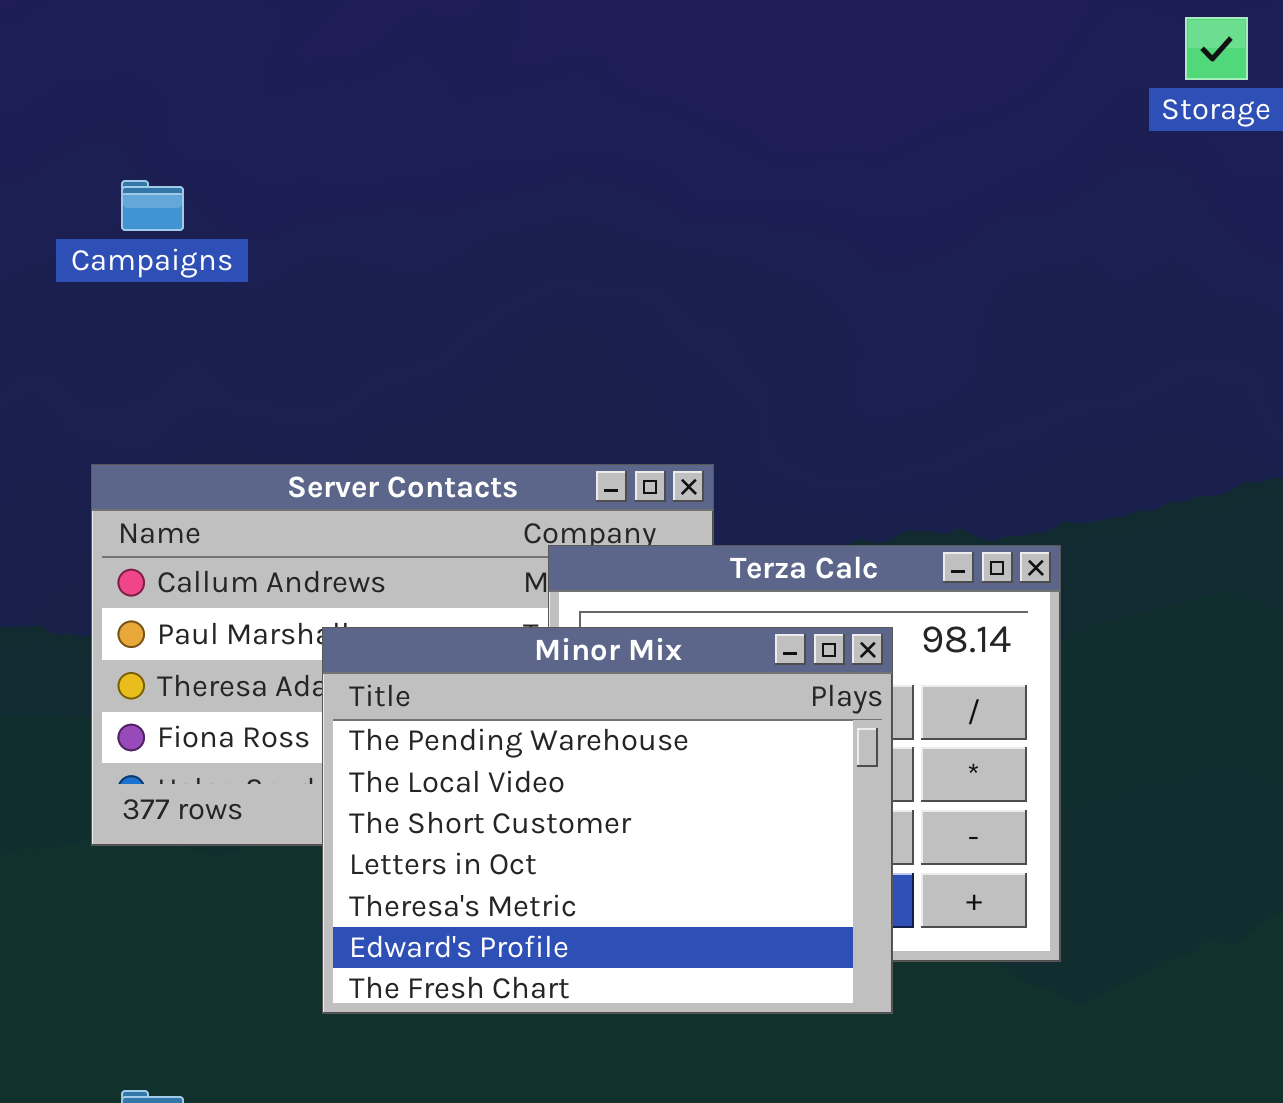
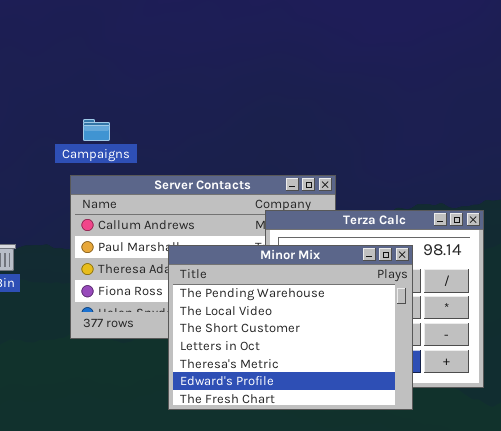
Campaigns: [121,180,184,231] -> [83,119,110,141], moved

